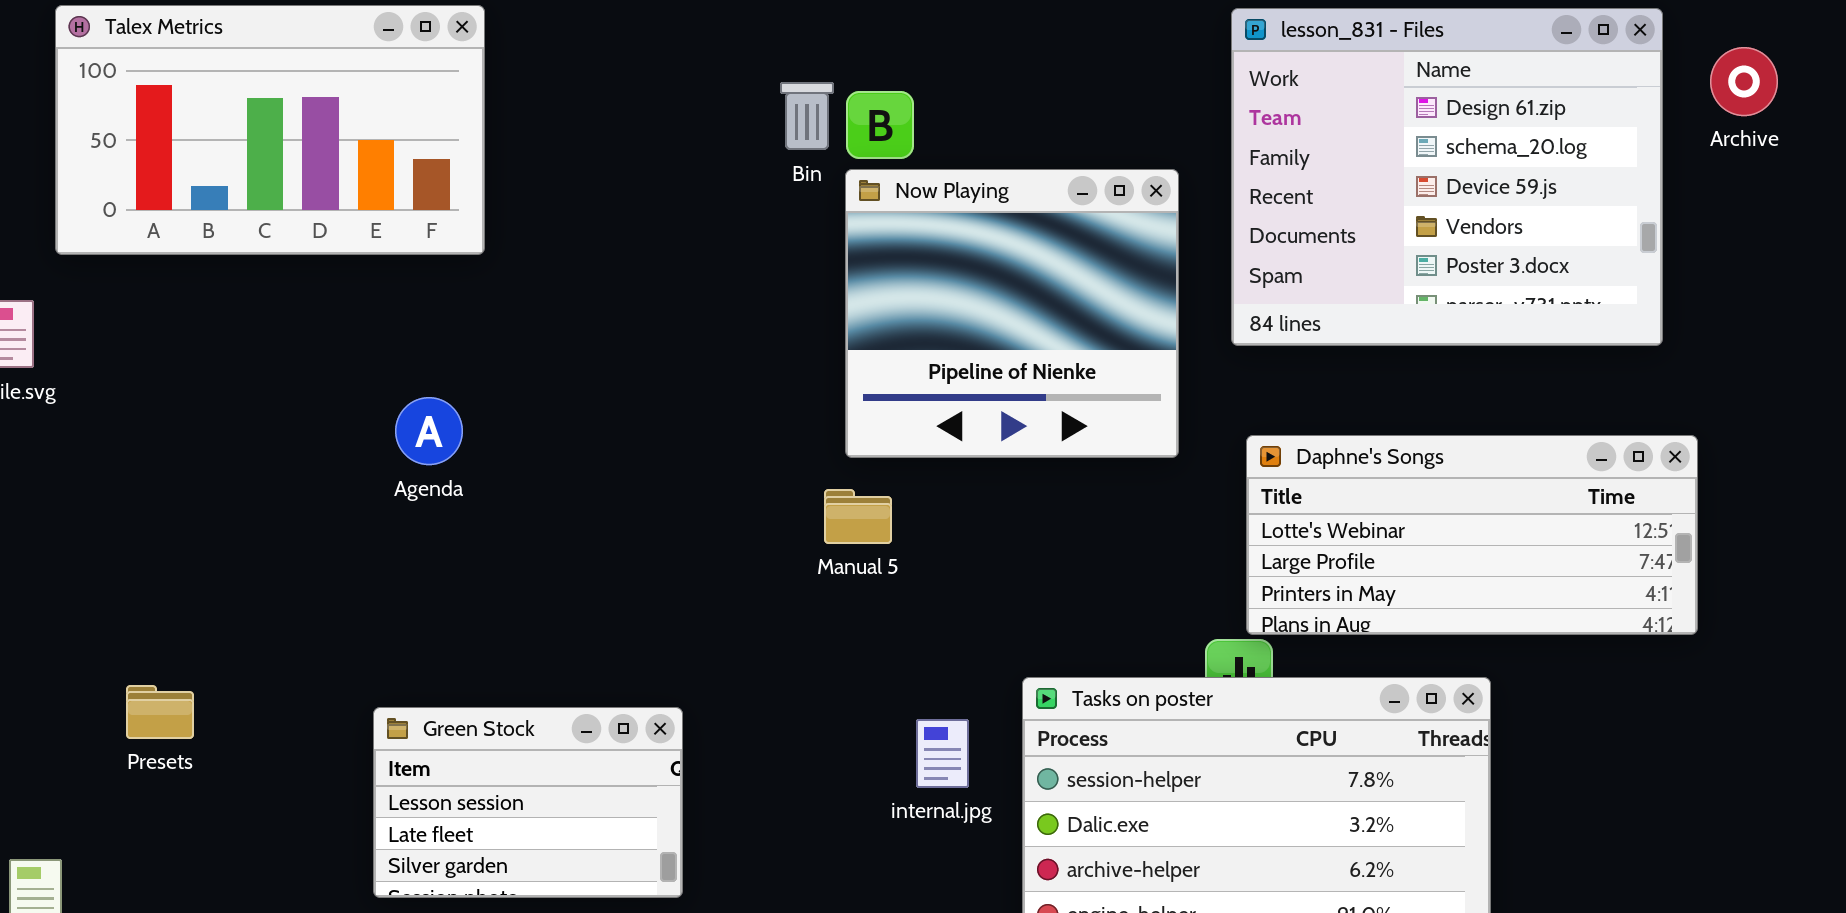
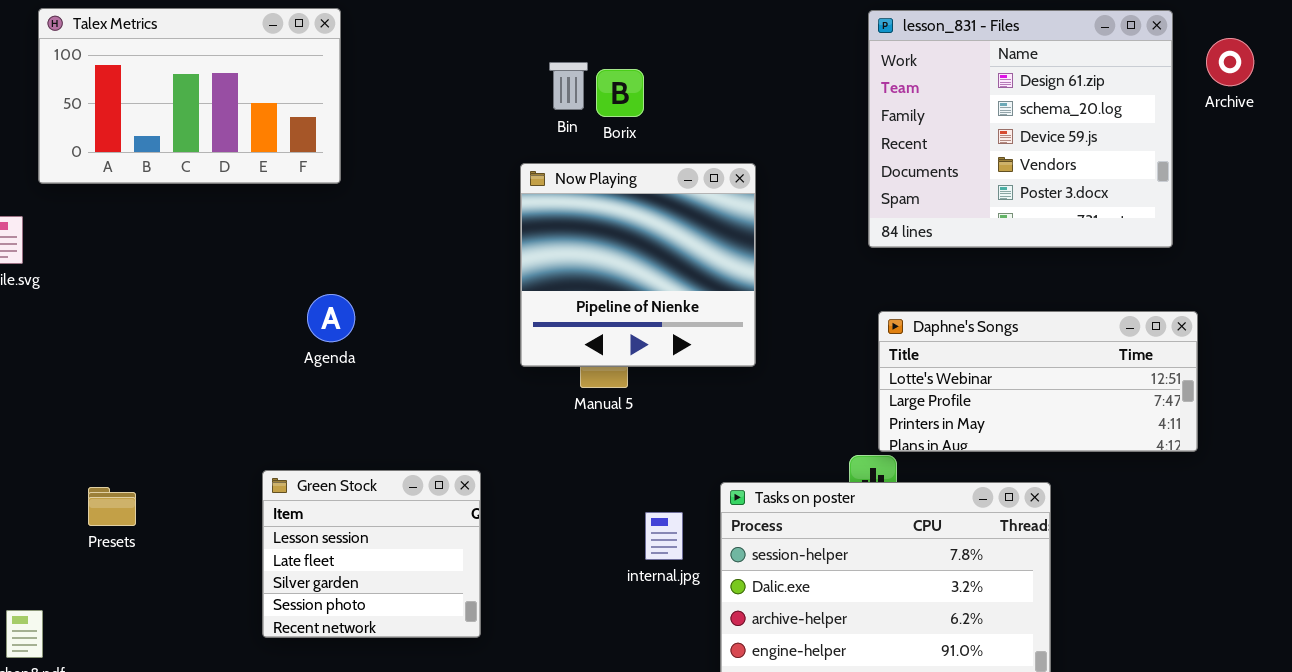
Now Playing: [845,169,1179,458] -> [520,163,756,367], moved
Agenda: [395,397,463,465] -> [307,294,355,342], moved
Green Stock: [373,707,683,898] -> [262,470,481,638], resized

